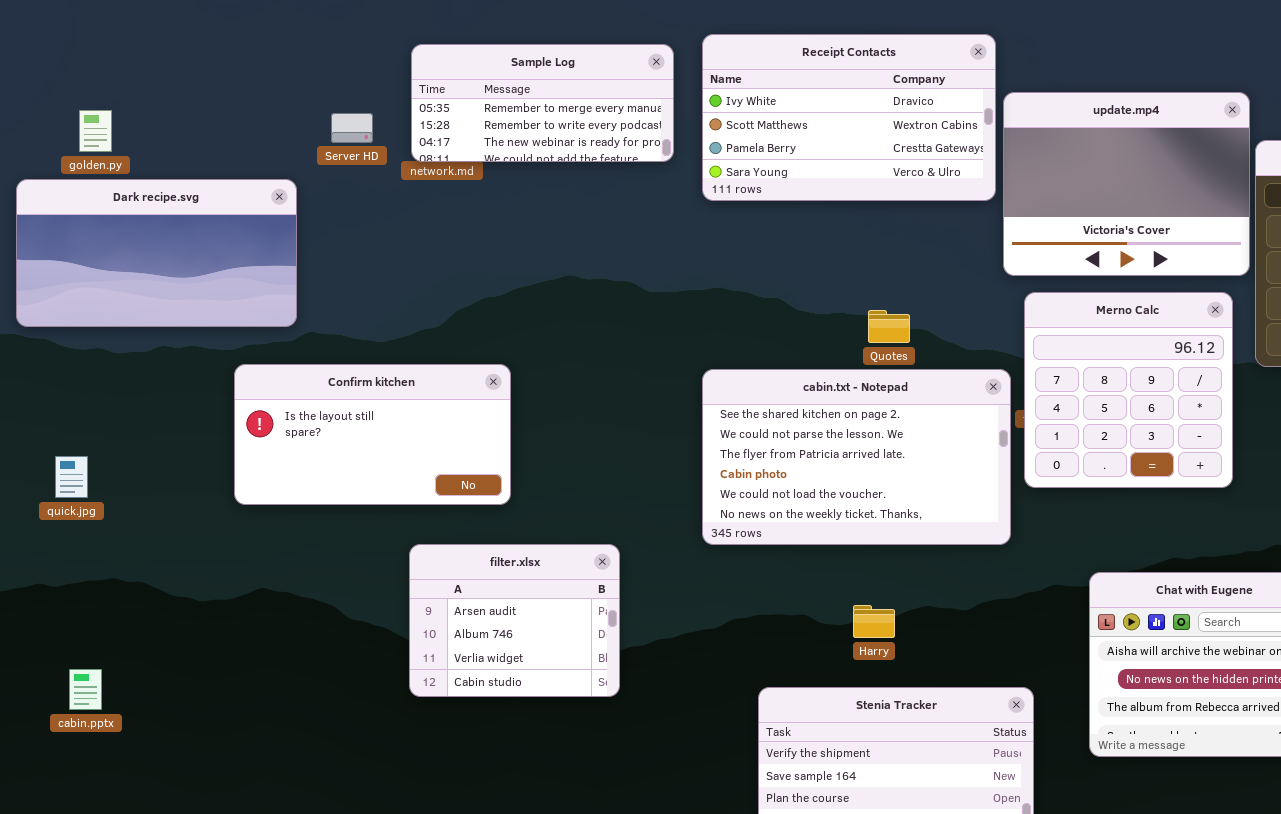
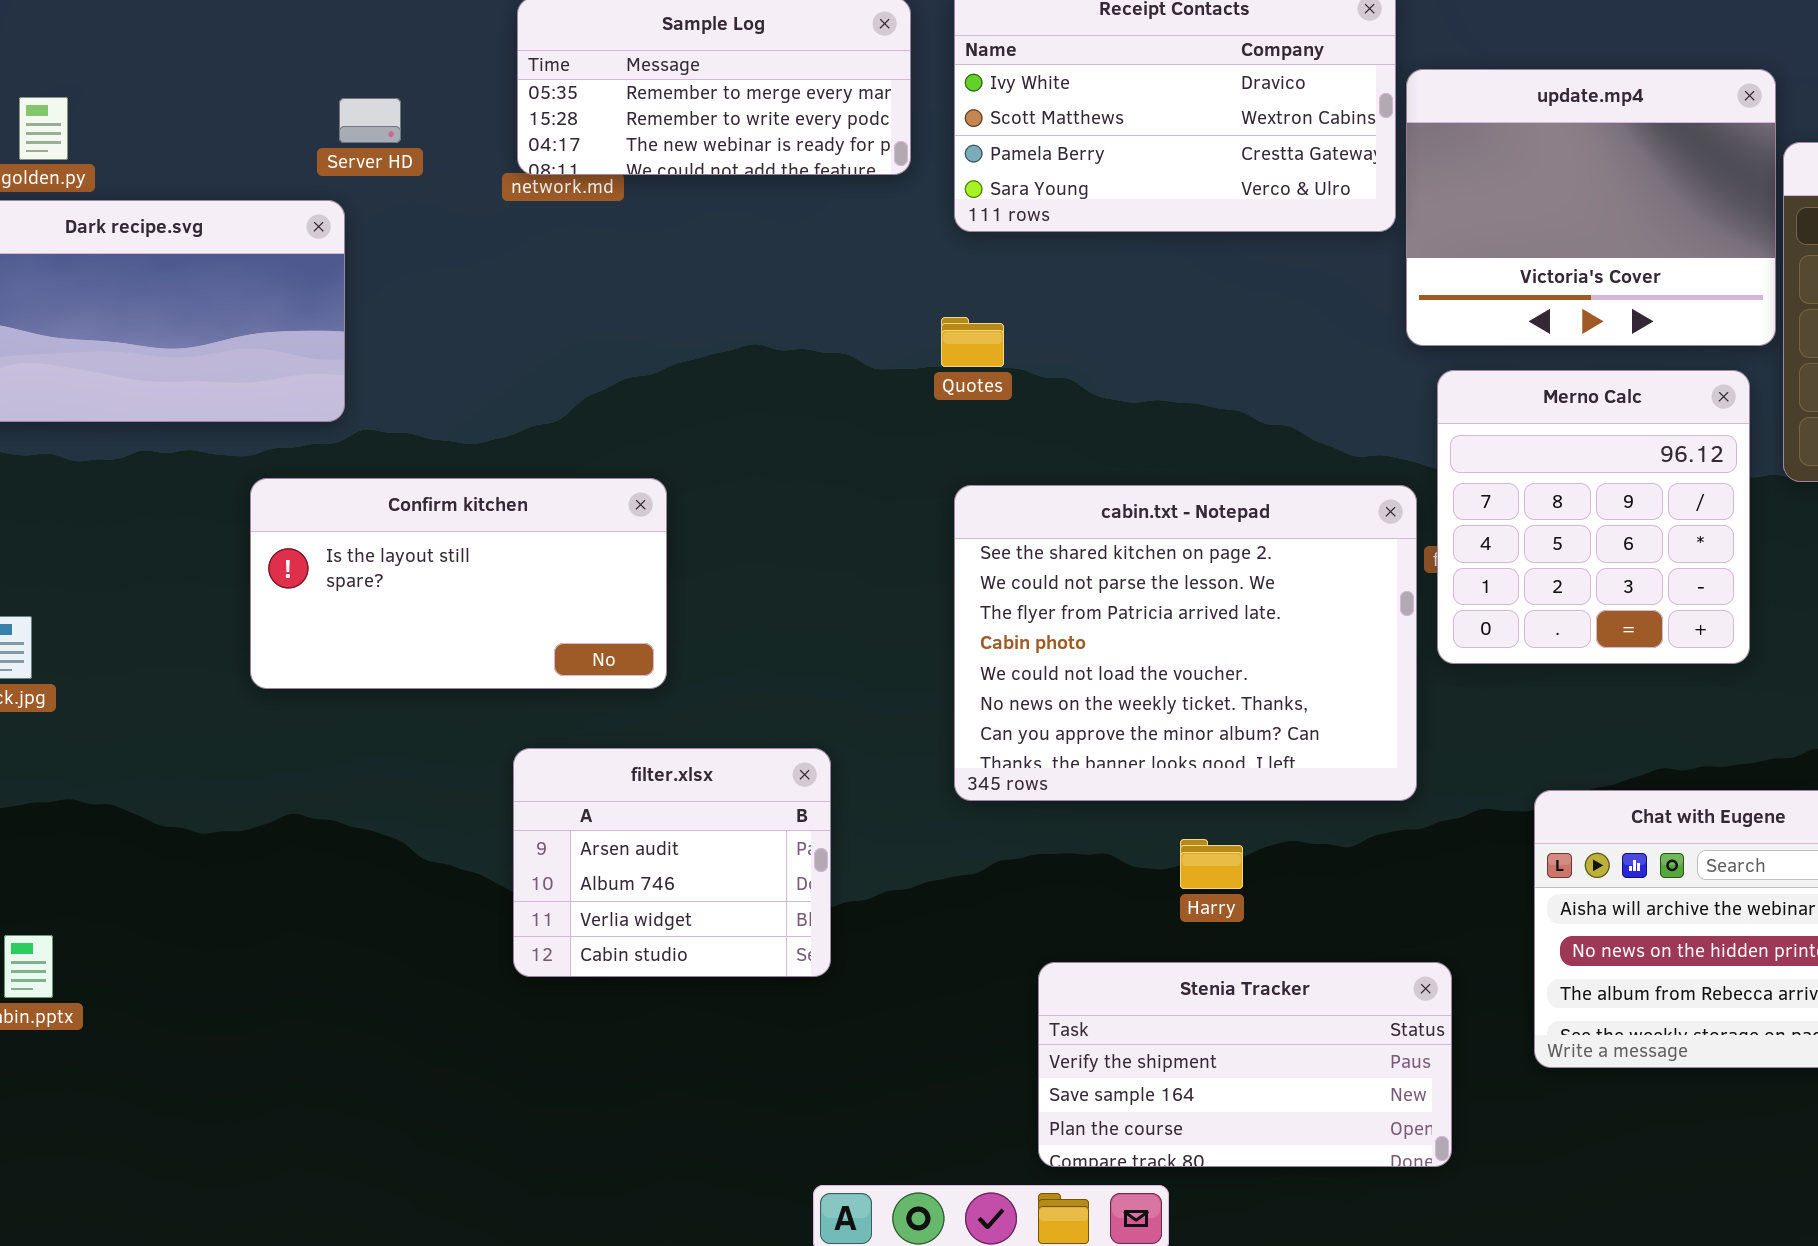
Server HD: [331,113,373,143] -> [339,98,401,143], moved
Quotes: [868,310,910,343] -> [941,317,1004,367], moved
cabin.txt - Notepad: [702,369,1011,545] -> [954,485,1417,801], resized

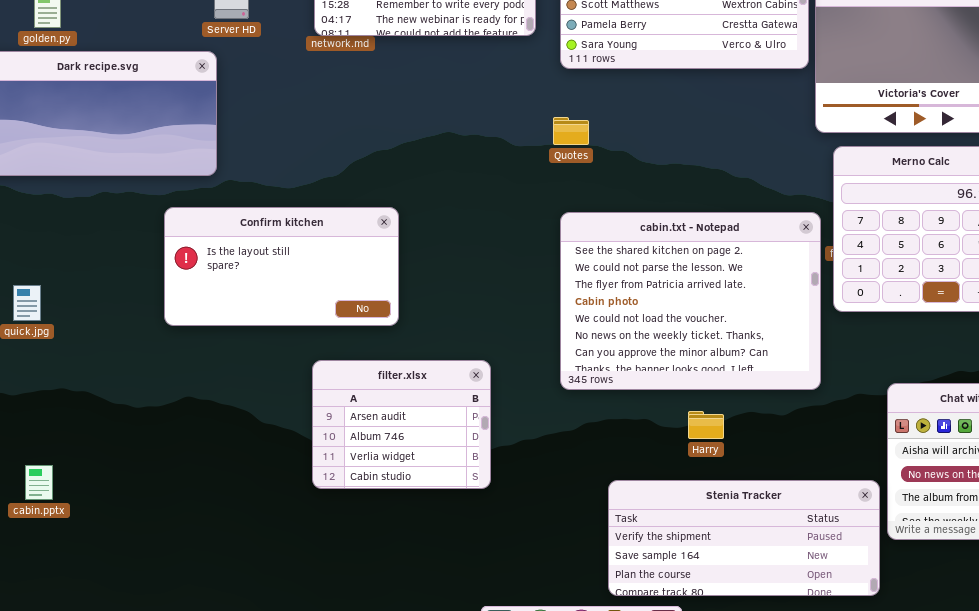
Stenia Tracker: [1038,962,1452,1167] -> [608,480,880,596], resized

